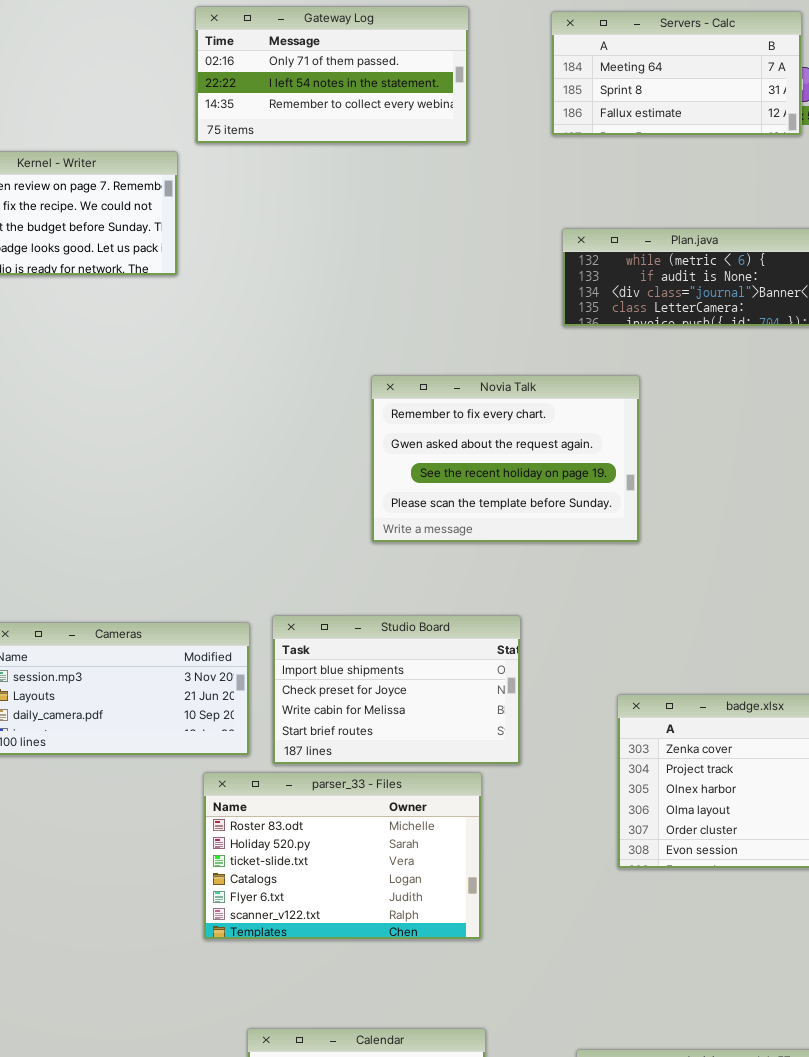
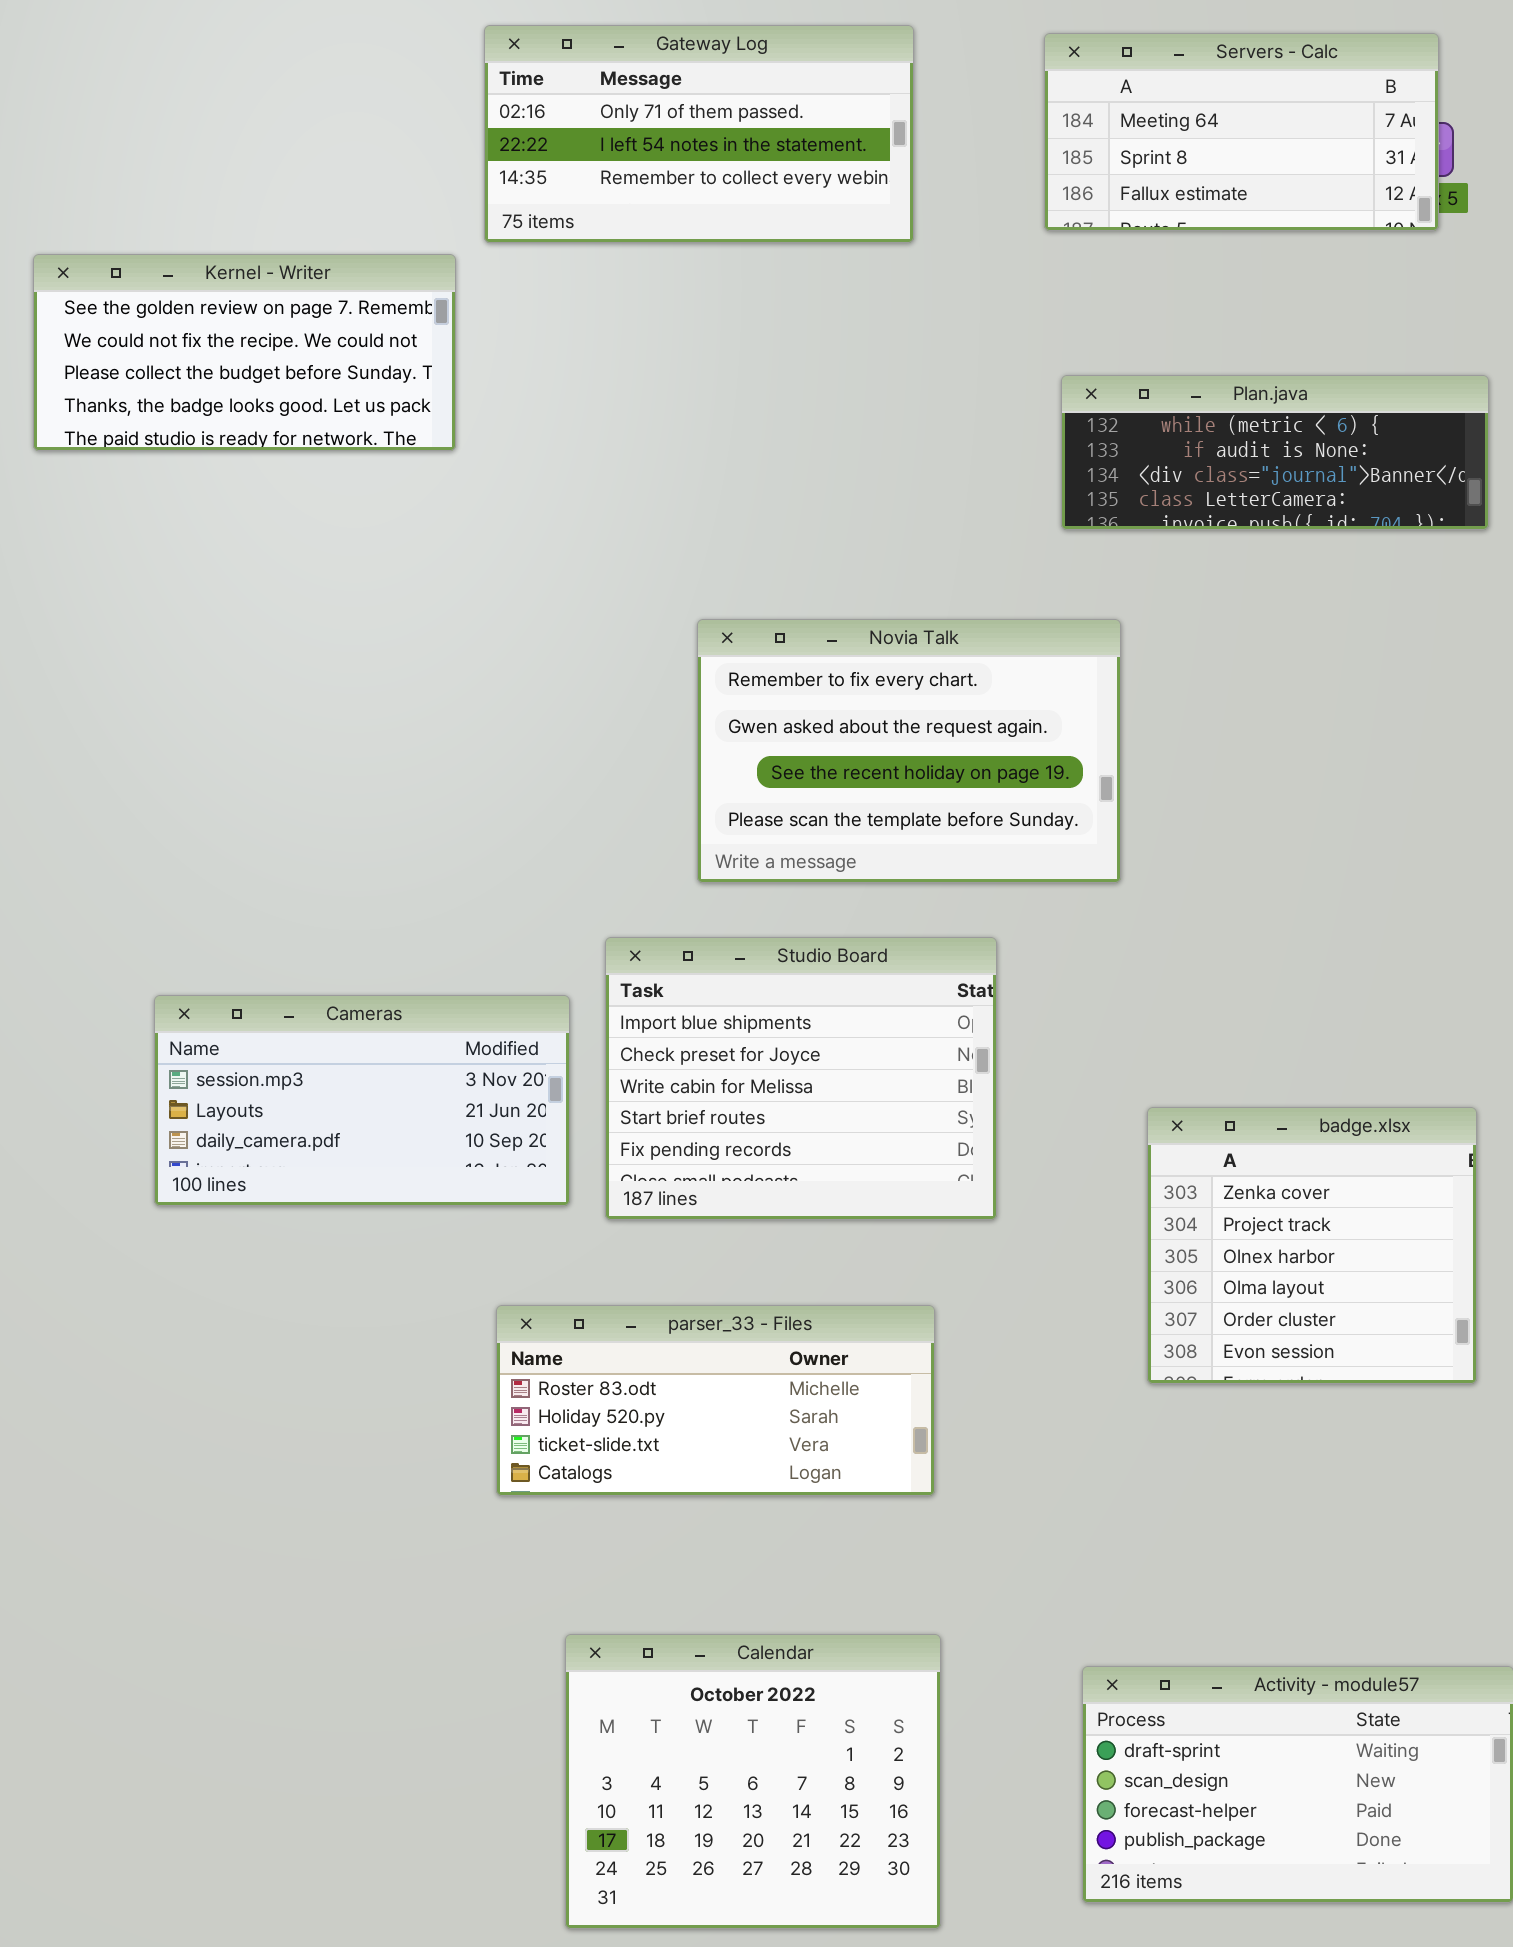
Novia Talk: [371,375,640,543] -> [697,619,1121,883], moved
Studio Board: [272,615,521,765] -> [605,937,997,1220], resized
parser_33 - Files: [203,772,482,940] -> [496,1305,935,1496], resized

